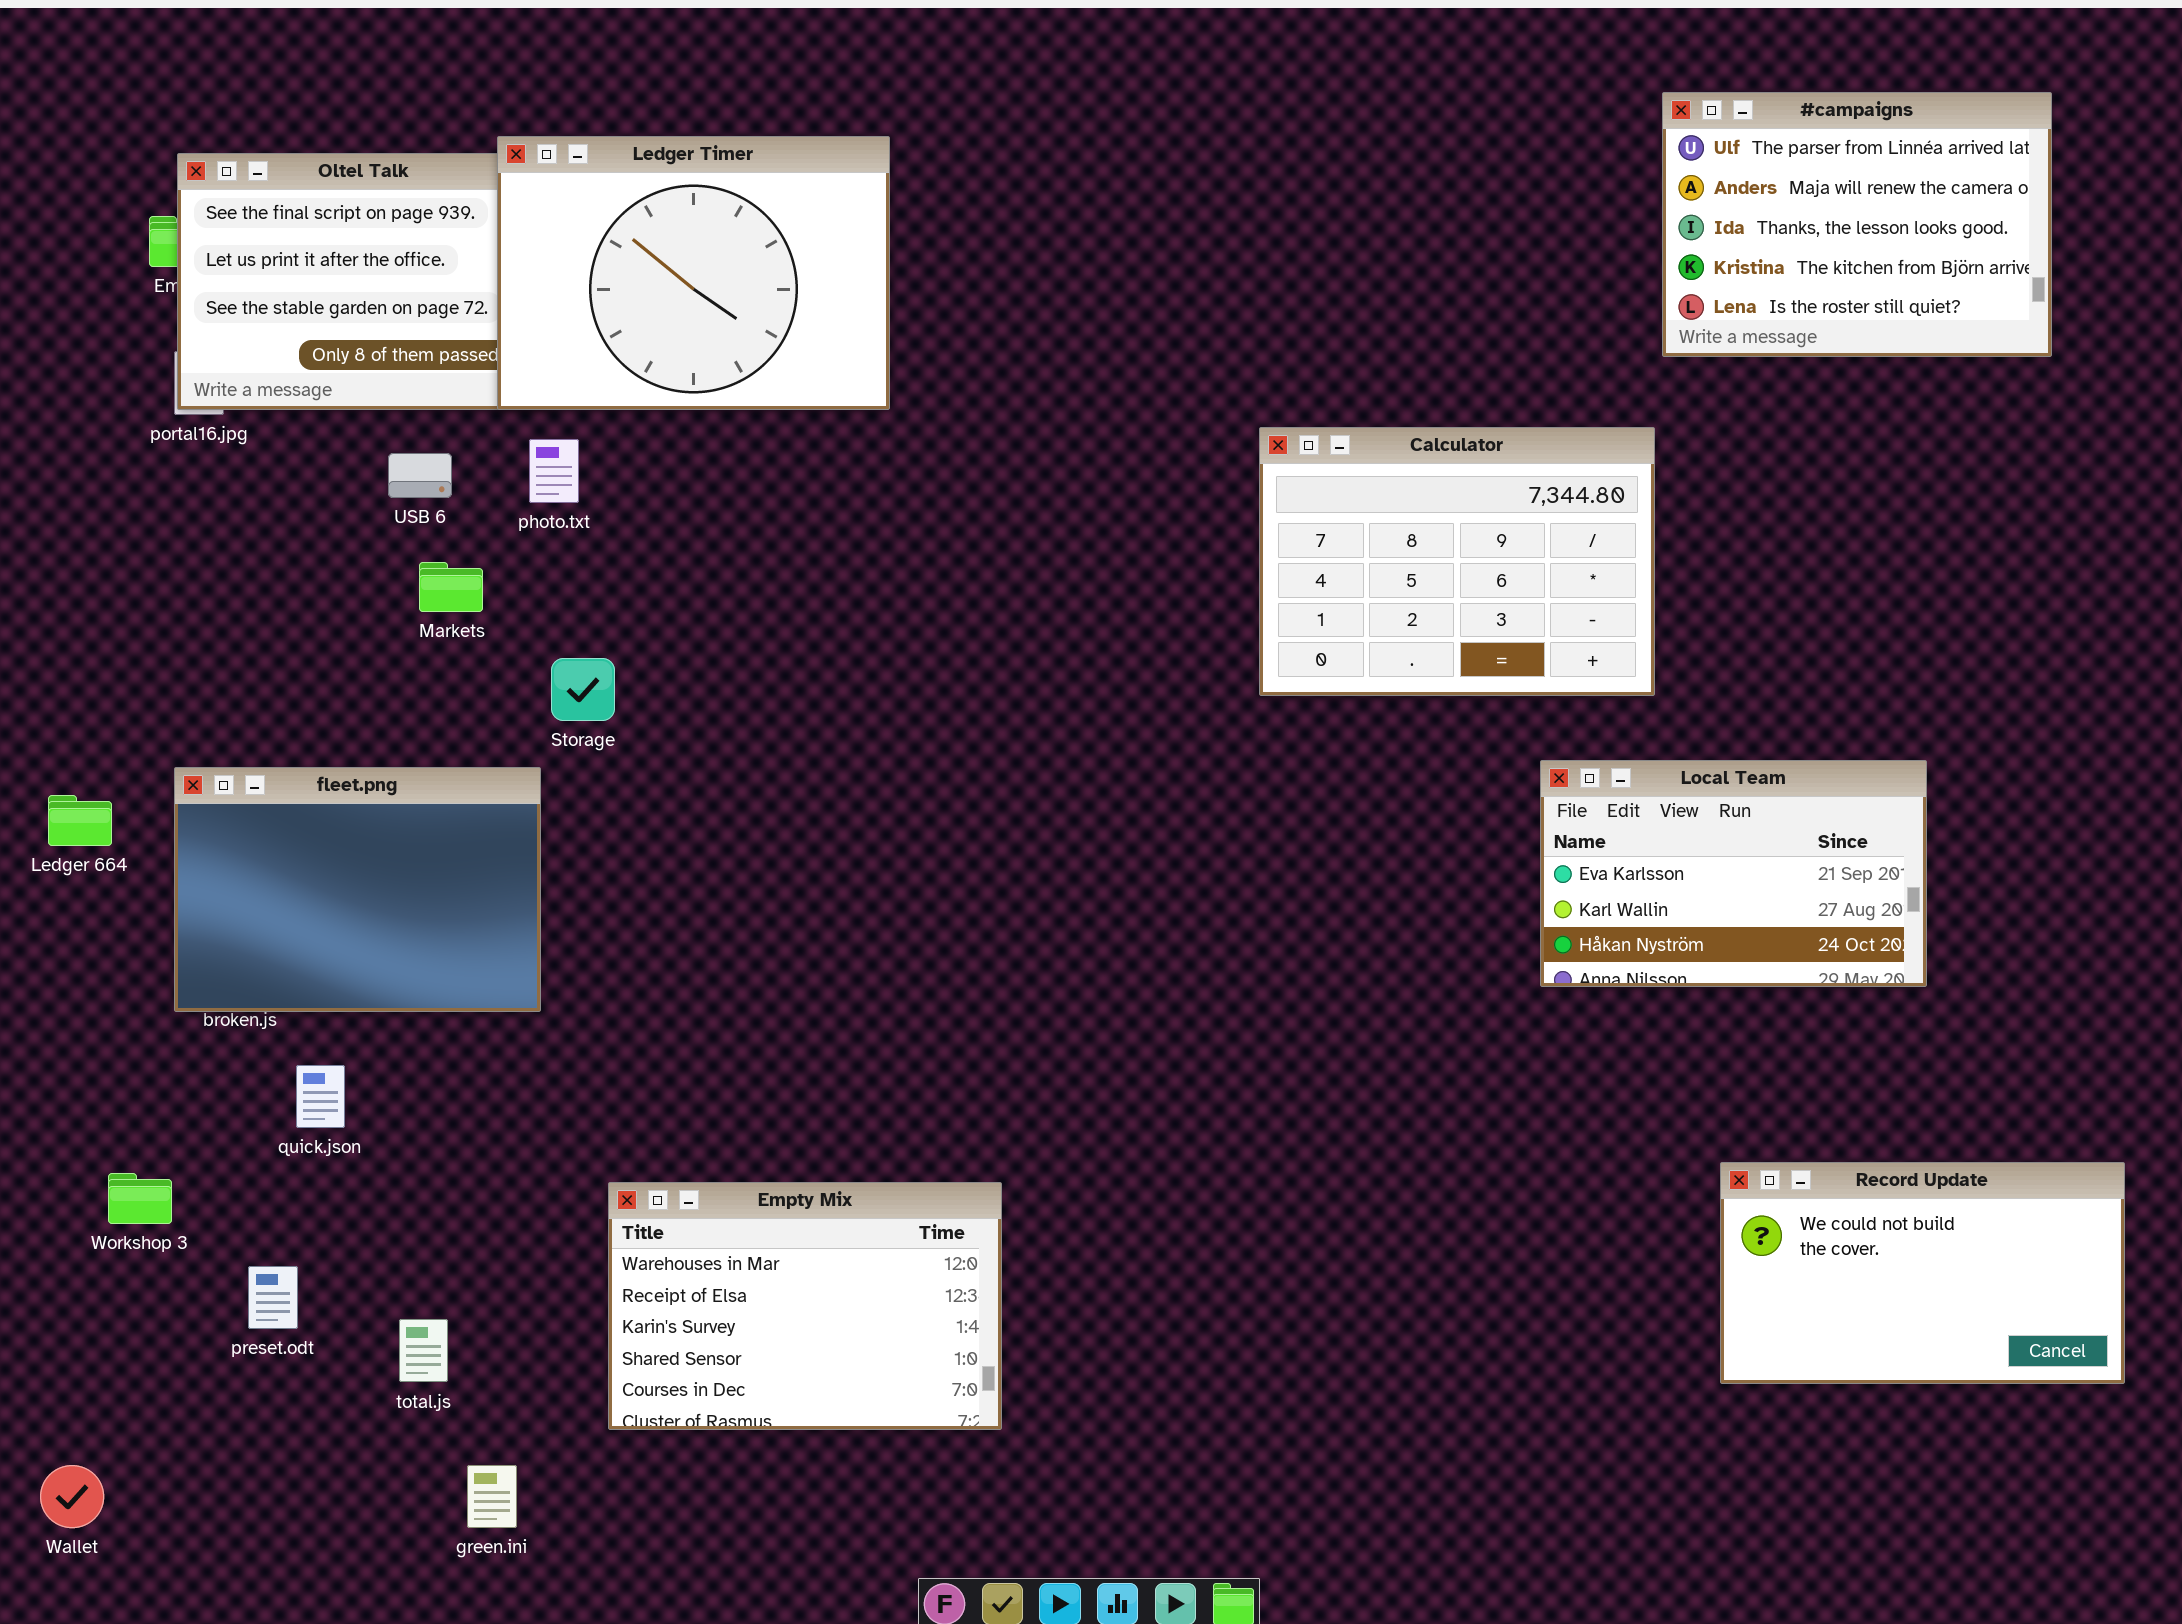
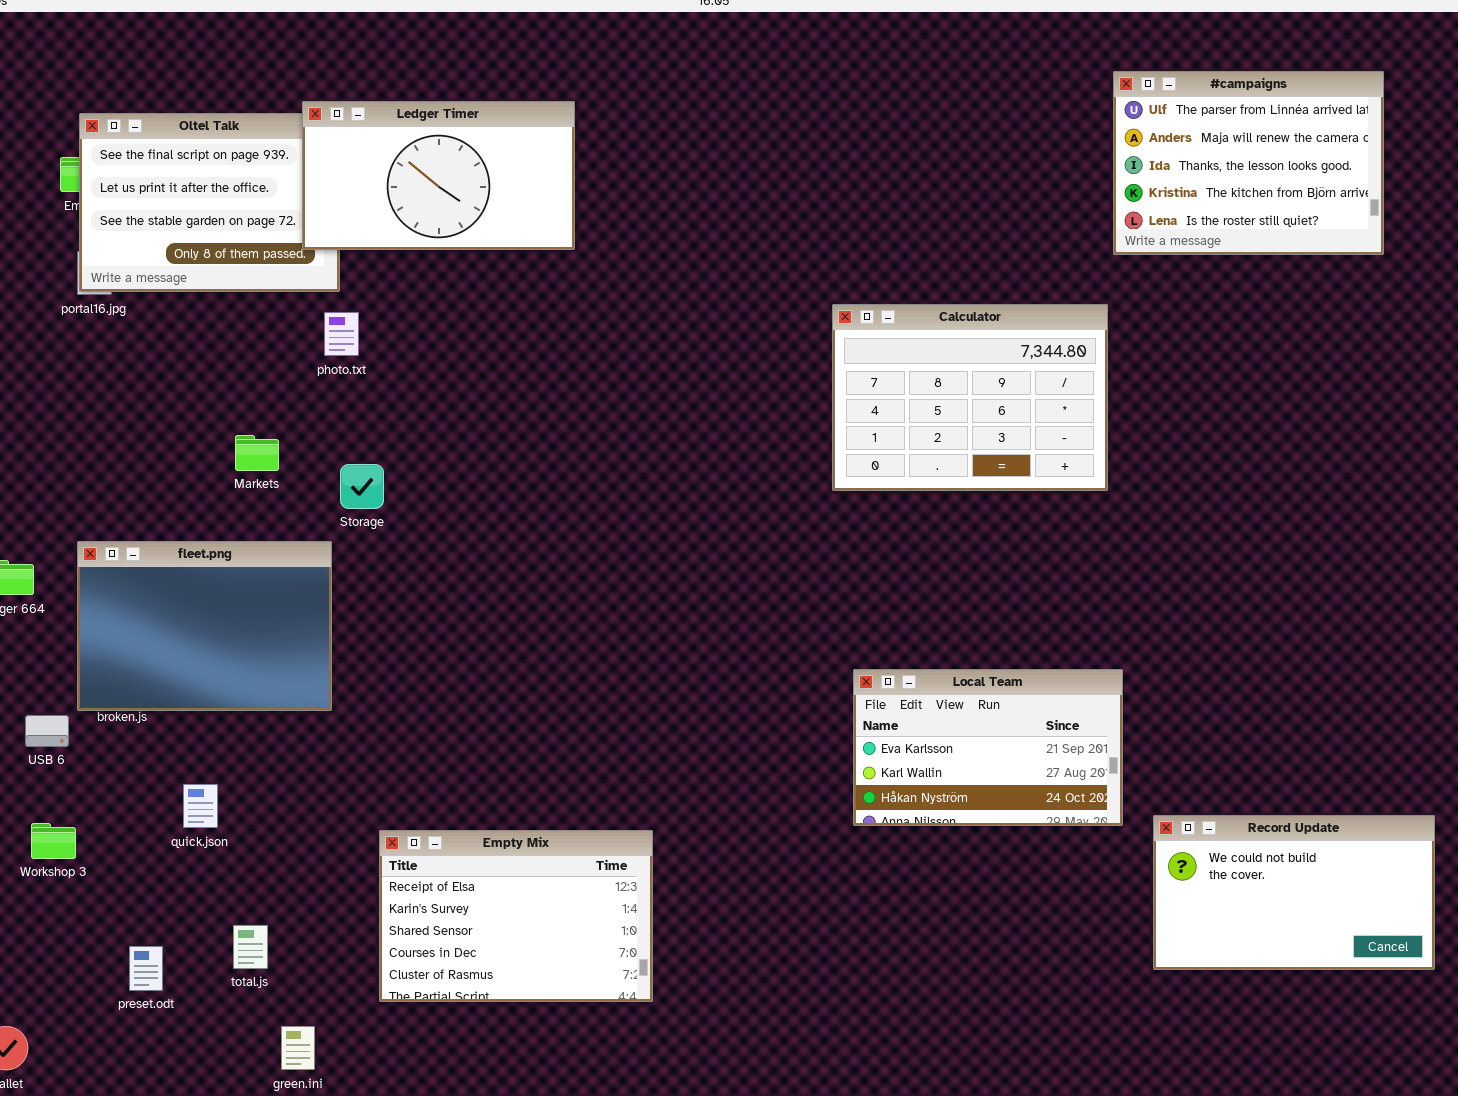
Ledger Timer: [497,136,890,410] -> [302,101,575,250], resized
USB 6: [388,453,452,498] -> [25,715,69,747], moved
Markets: [419,562,483,612] -> [235,435,279,471], moved
Local Team: [1540,760,1927,987] -> [853,669,1123,826], moved
quick.json: [296,1065,345,1128] -> [183,784,218,828], moved
Empty Mix: [608,1182,1002,1430] -> [379,830,653,1002], scrolled down 1 row
preset.odt: [248,1266,298,1329] -> [129,946,163,991], moved

